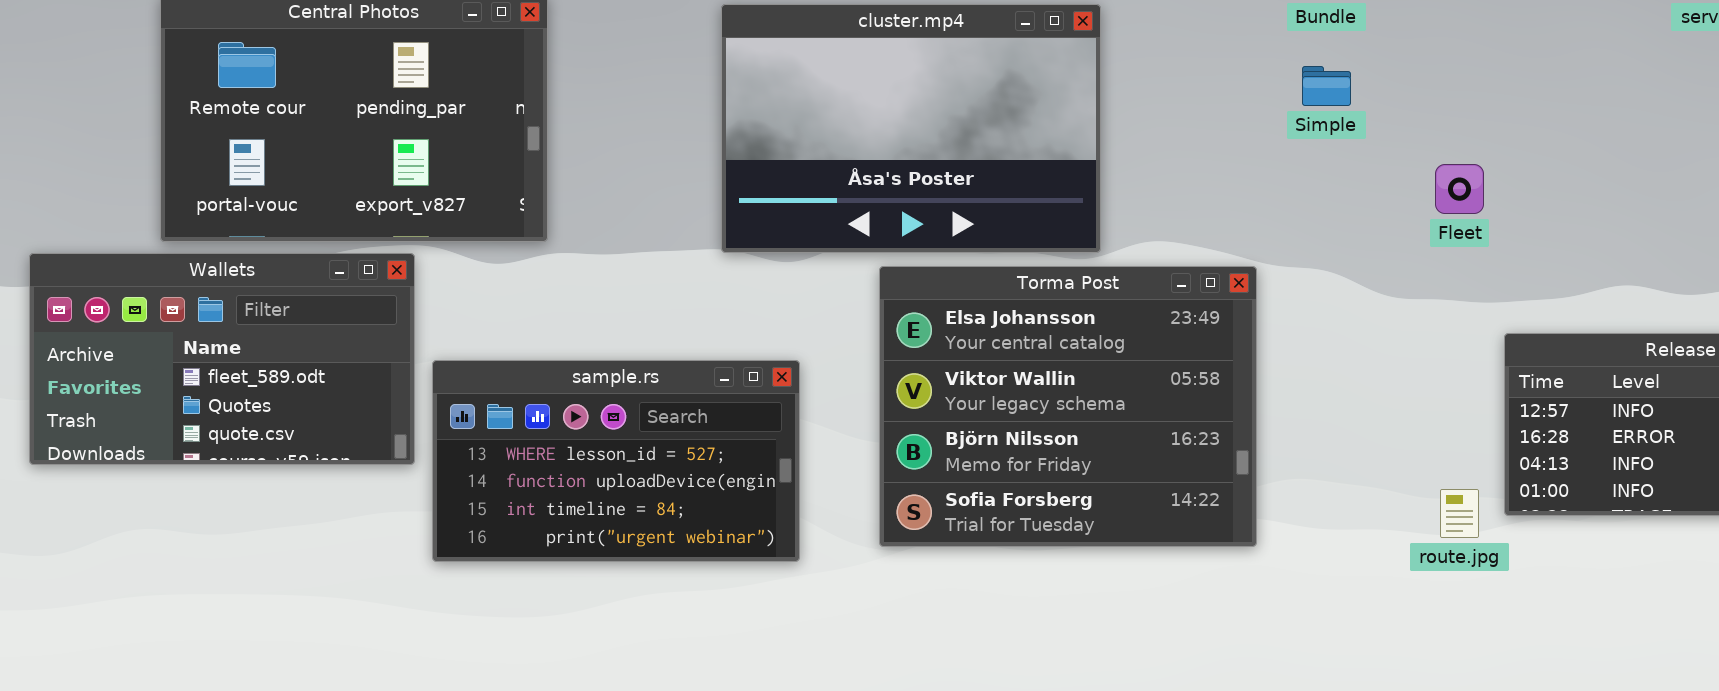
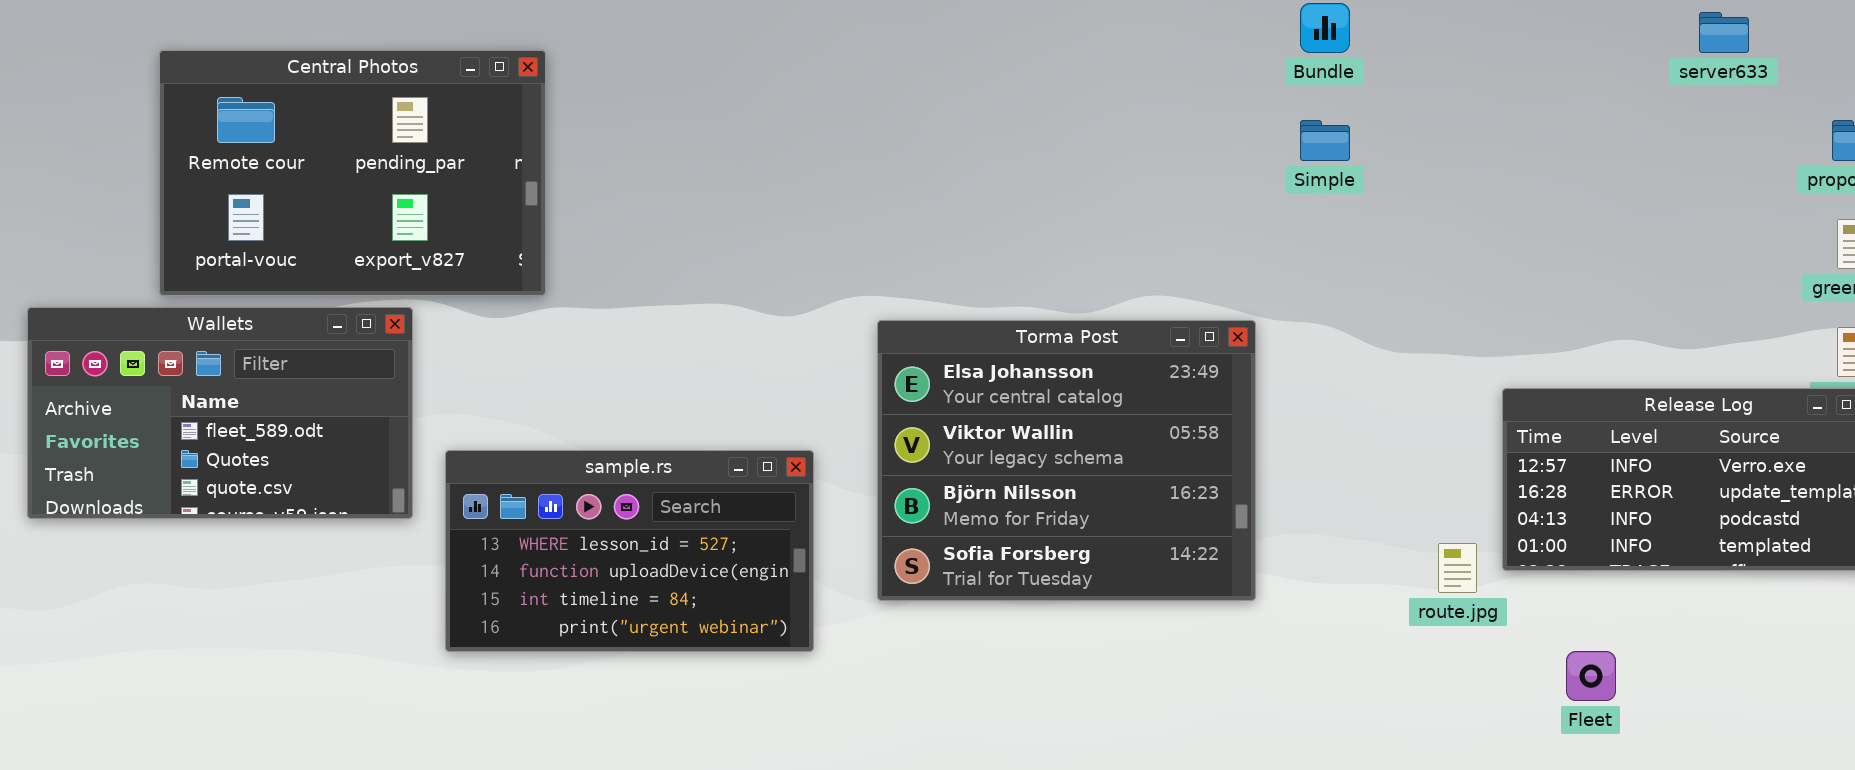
cluster.mp4: [721,4,1101,253] -> none, closed
Fleet: [1435,164,1484,214] -> [1566,651,1616,701], moved
sample.rs: [432,360,800,562] -> [445,450,814,652], moved

